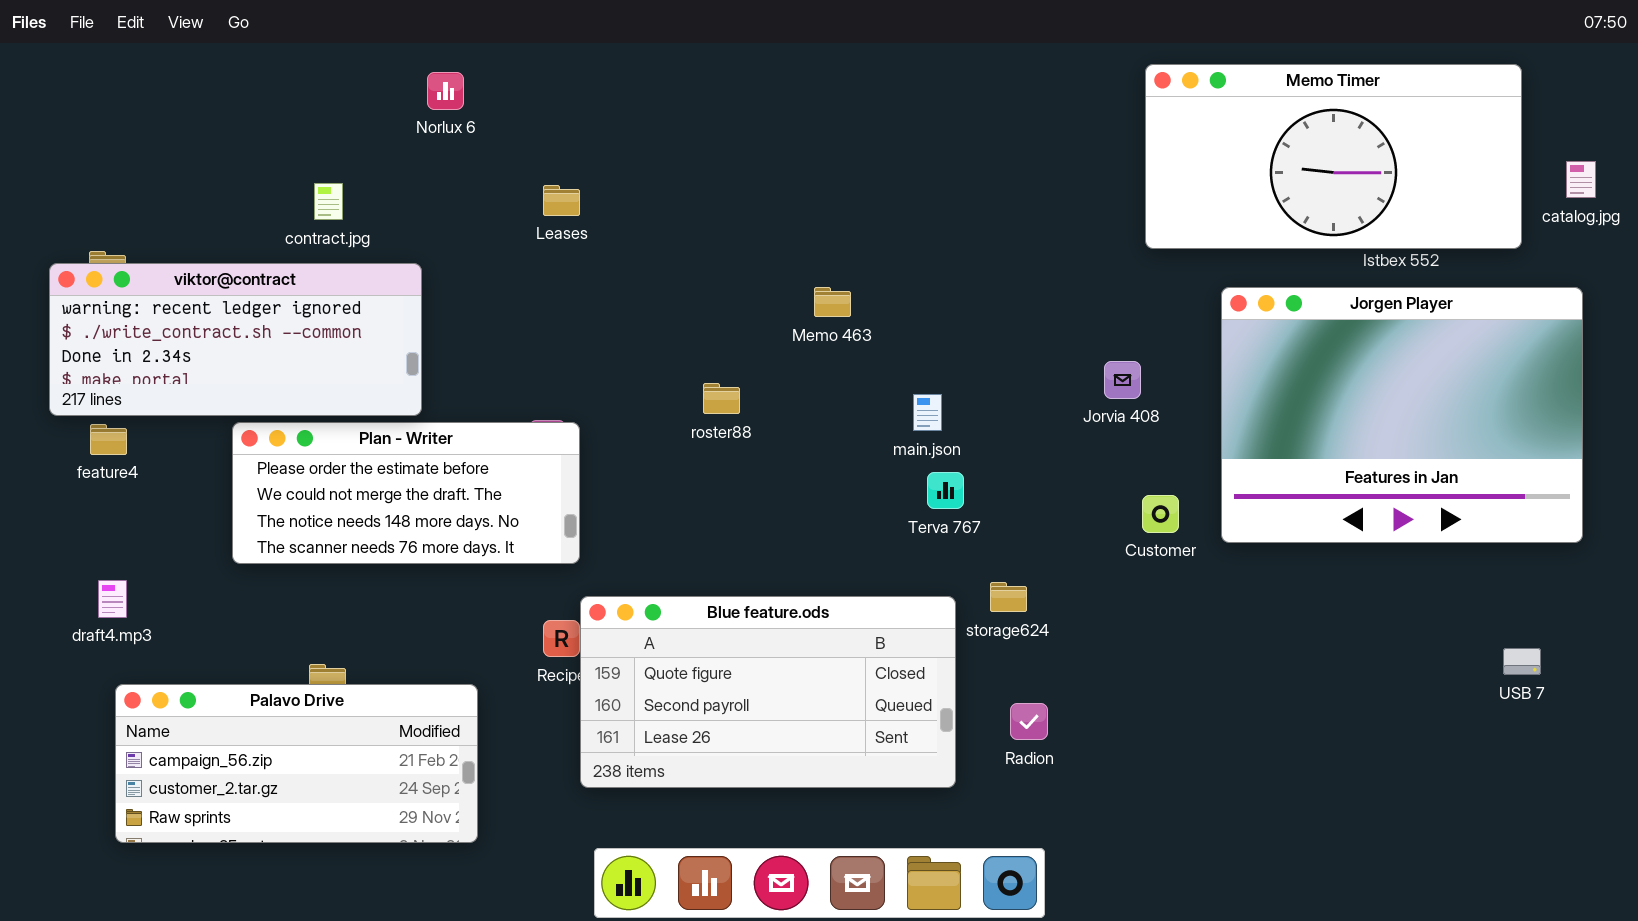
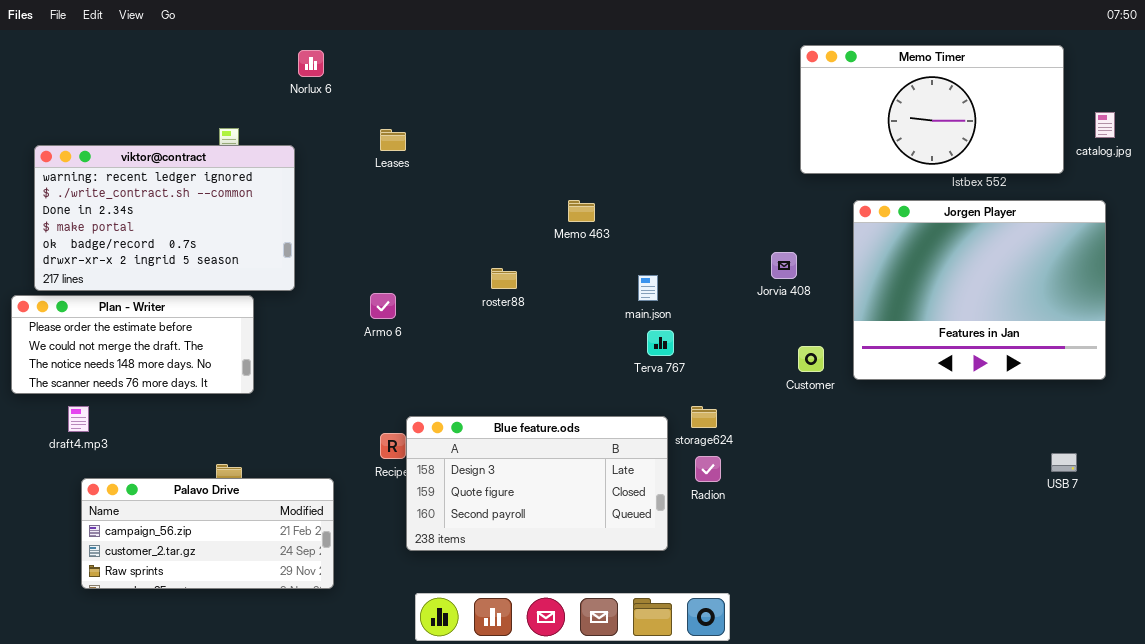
viktor@contract: [49,263,422,416] -> [34,145,295,291], resized
Plan - Writer: [232,422,580,564] -> [11,295,254,394], moved
Blue feature.ods: [580,596,956,788] -> [406,416,668,551], scrolled up 1 row
Radion: [1010,703,1048,740] -> [695,456,721,482], moved

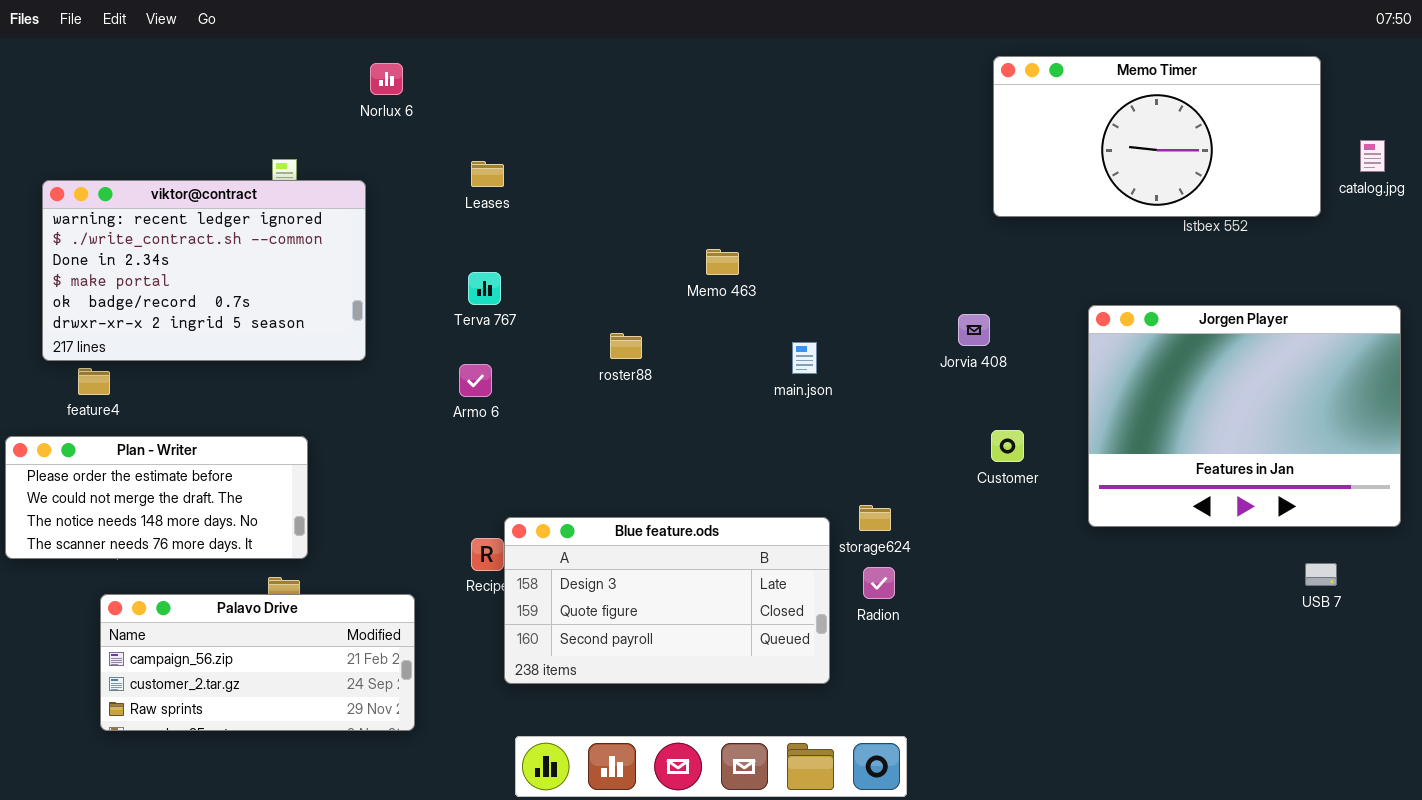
Jorgen Player: [853,200,1106,380] -> [1088,305,1401,527], moved
Plan - Writer: [11,295,254,394] -> [5,436,308,559], moved
Terva 767: [647,330,674,356] -> [468,272,501,305], moved

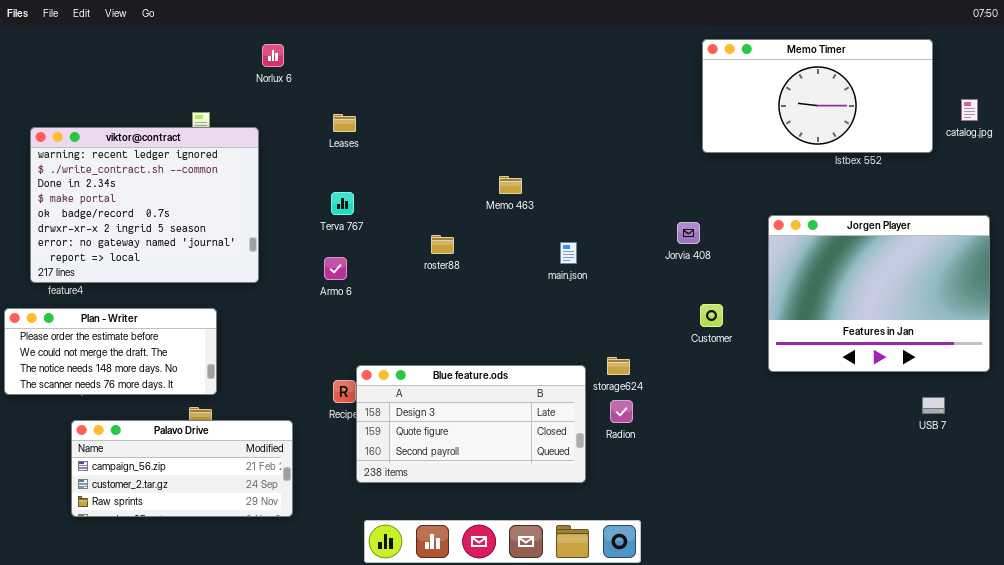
viktor@contract: [42,180,366,361] -> [30,127,259,283], resized

